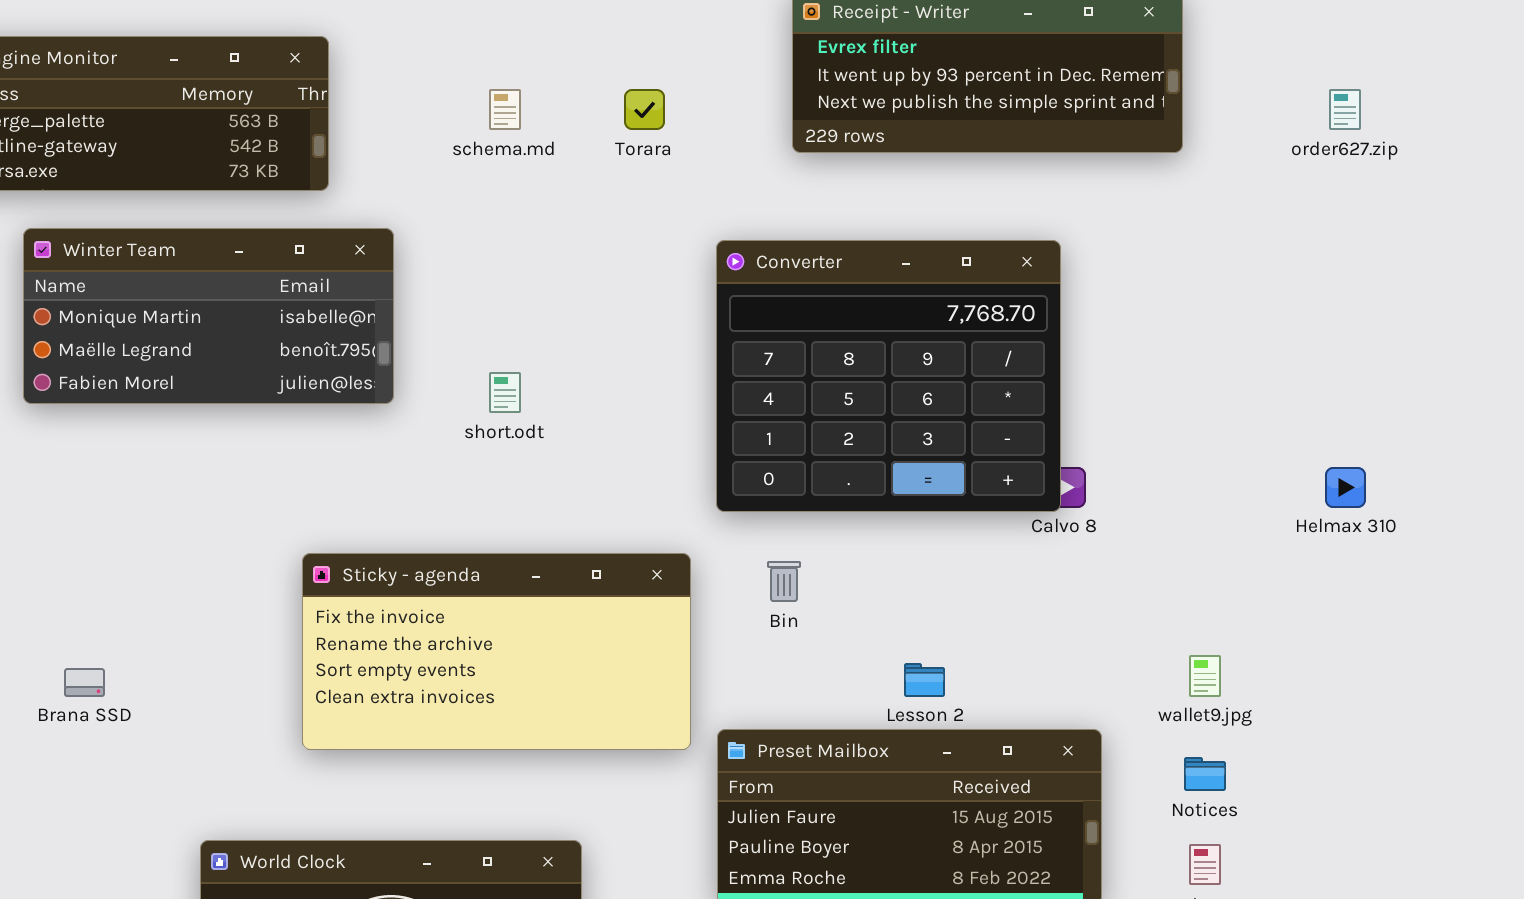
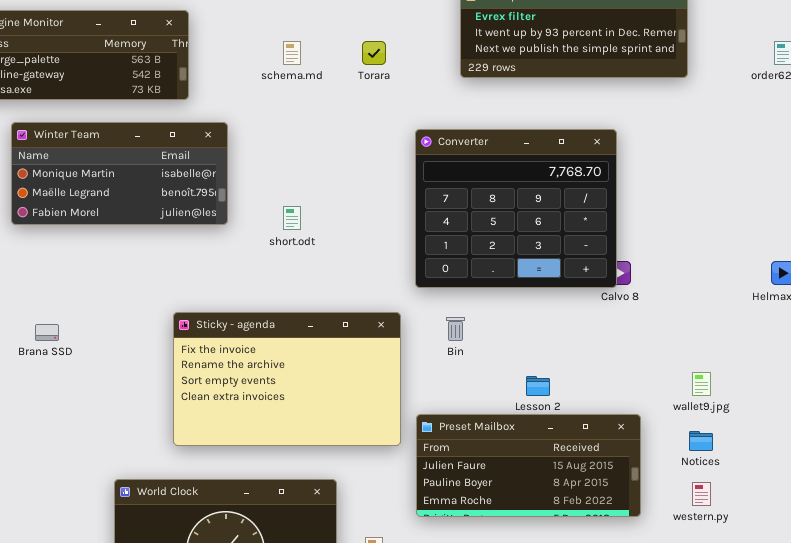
Sticky - agenda: [302,553,691,750] -> [173,312,401,446], resized
Brana SSD: [64,668,105,697] -> [35,324,59,341], moved

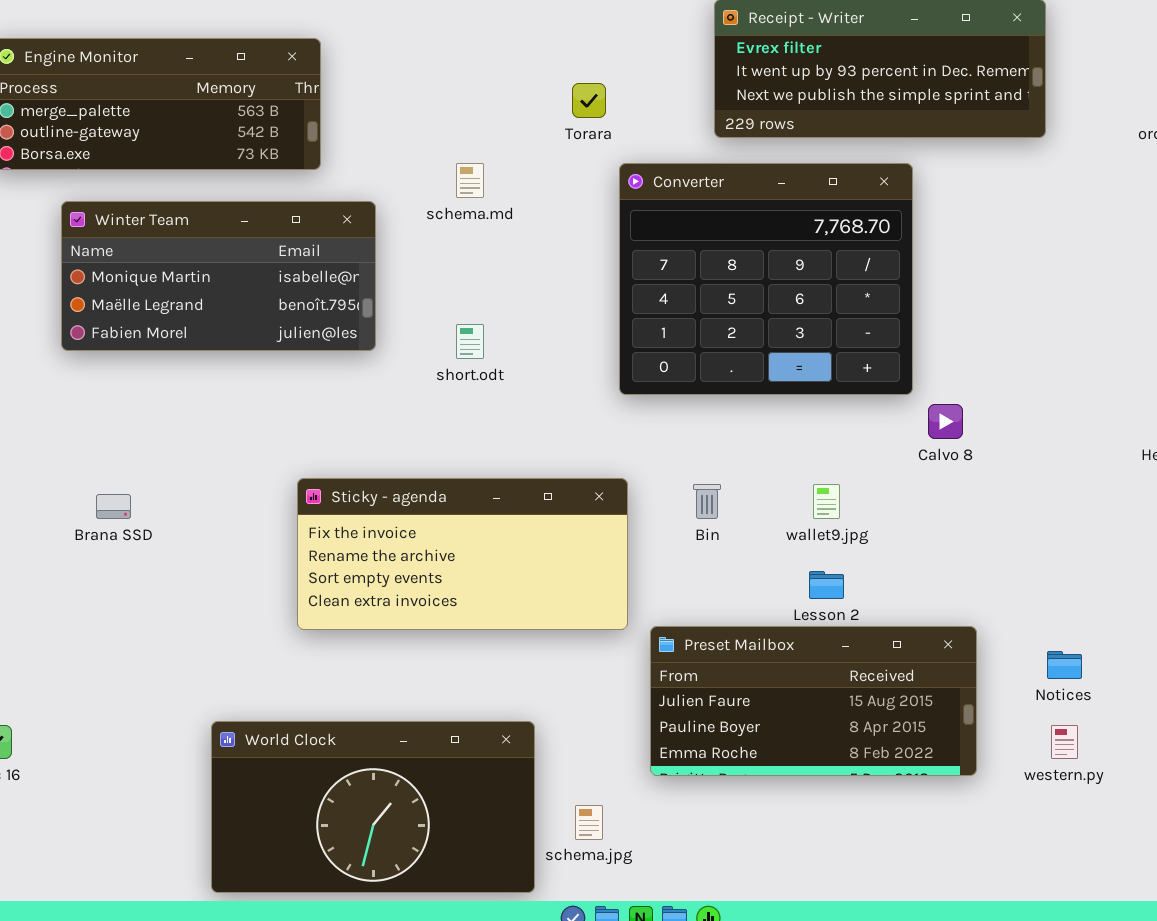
schema.md: [283,41,301,65] -> [456,163,484,198], moved
Converter: [415,129,617,288] -> [619,163,913,395], moved
Sticky - agenda: [173,312,401,446] -> [297,478,628,630], resized
wallet9.jpg: [692,372,711,396] -> [813,484,840,519], moved

